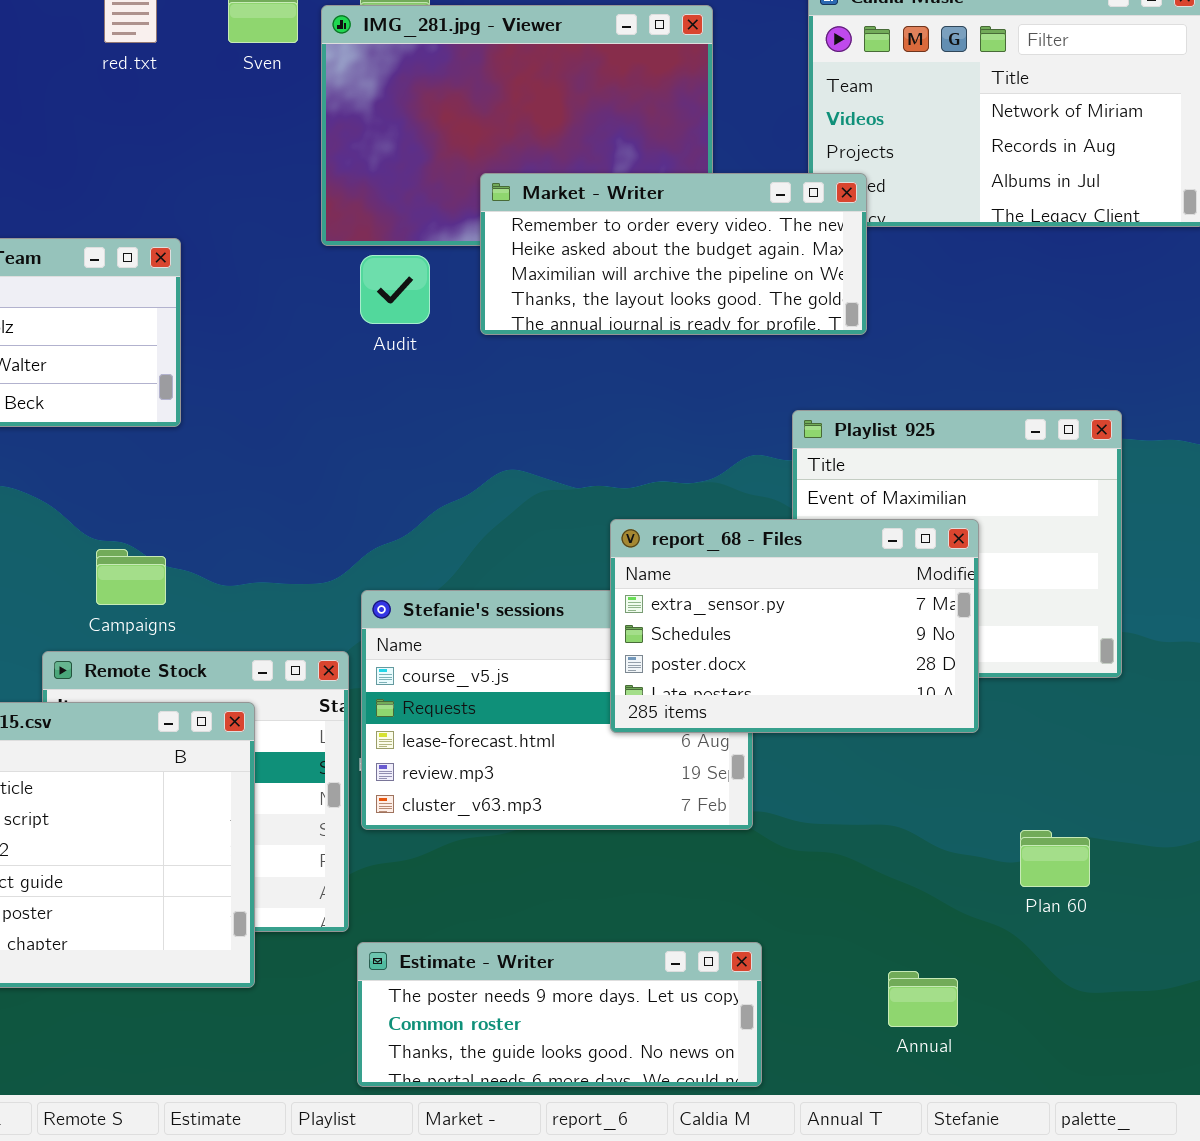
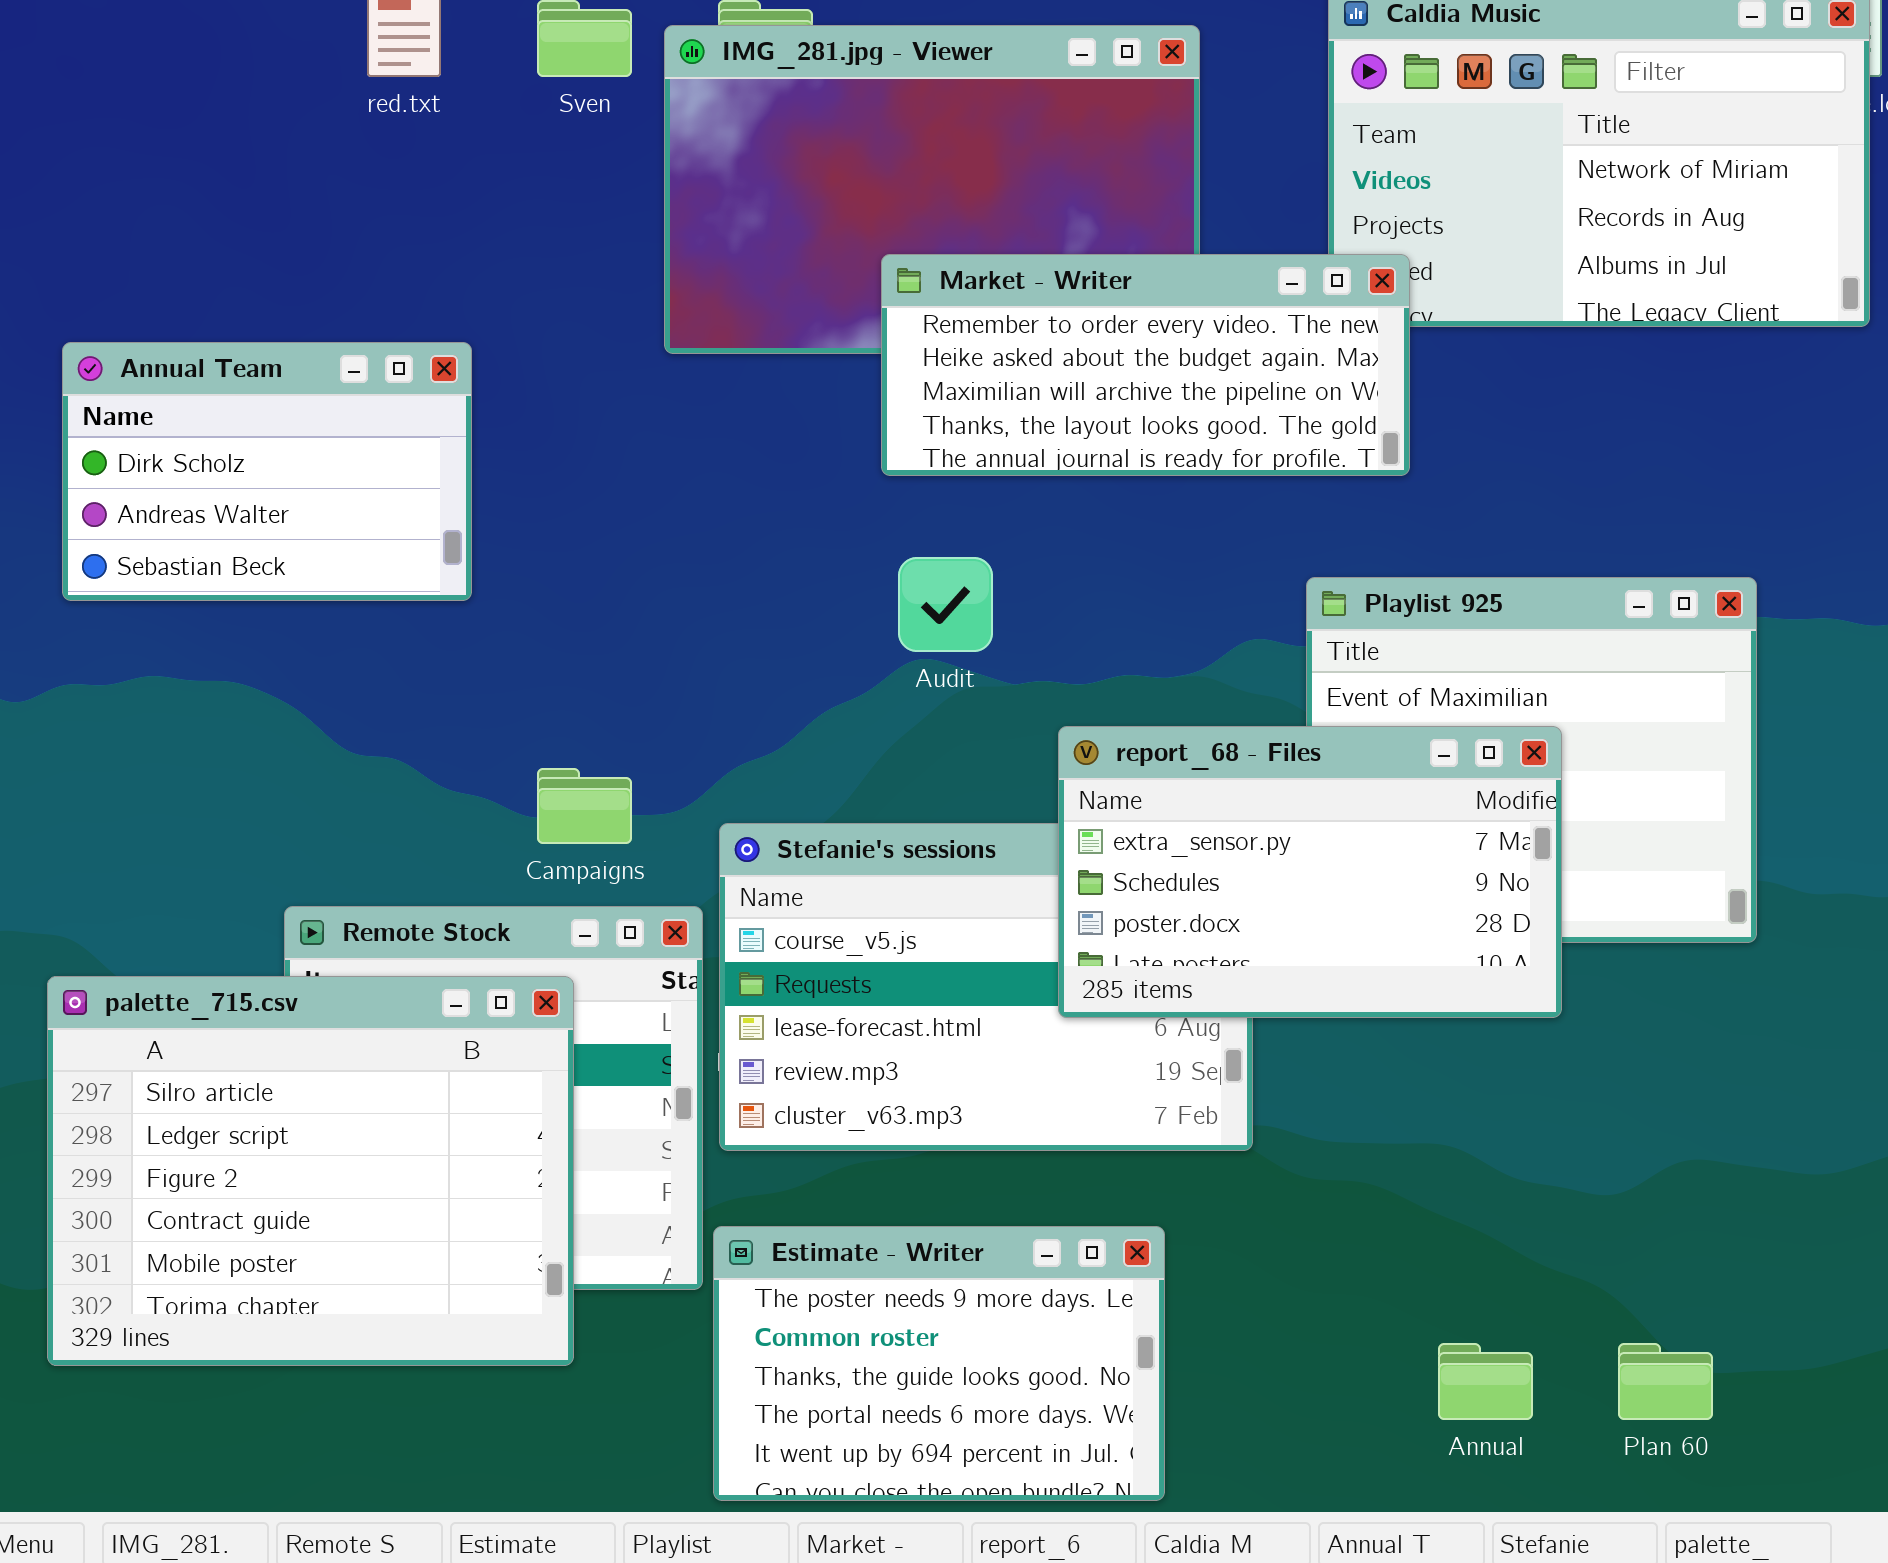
Audit: [360,255,430,324] -> [898,557,993,652], moved
Campaigns: [96,549,166,605] -> [537,768,632,844], moved
Plan 60: [1020,830,1090,887] -> [1618,1343,1713,1420], moved
Estimate - Writer: [357,942,762,1087] -> [713,1226,1165,1501], resized

